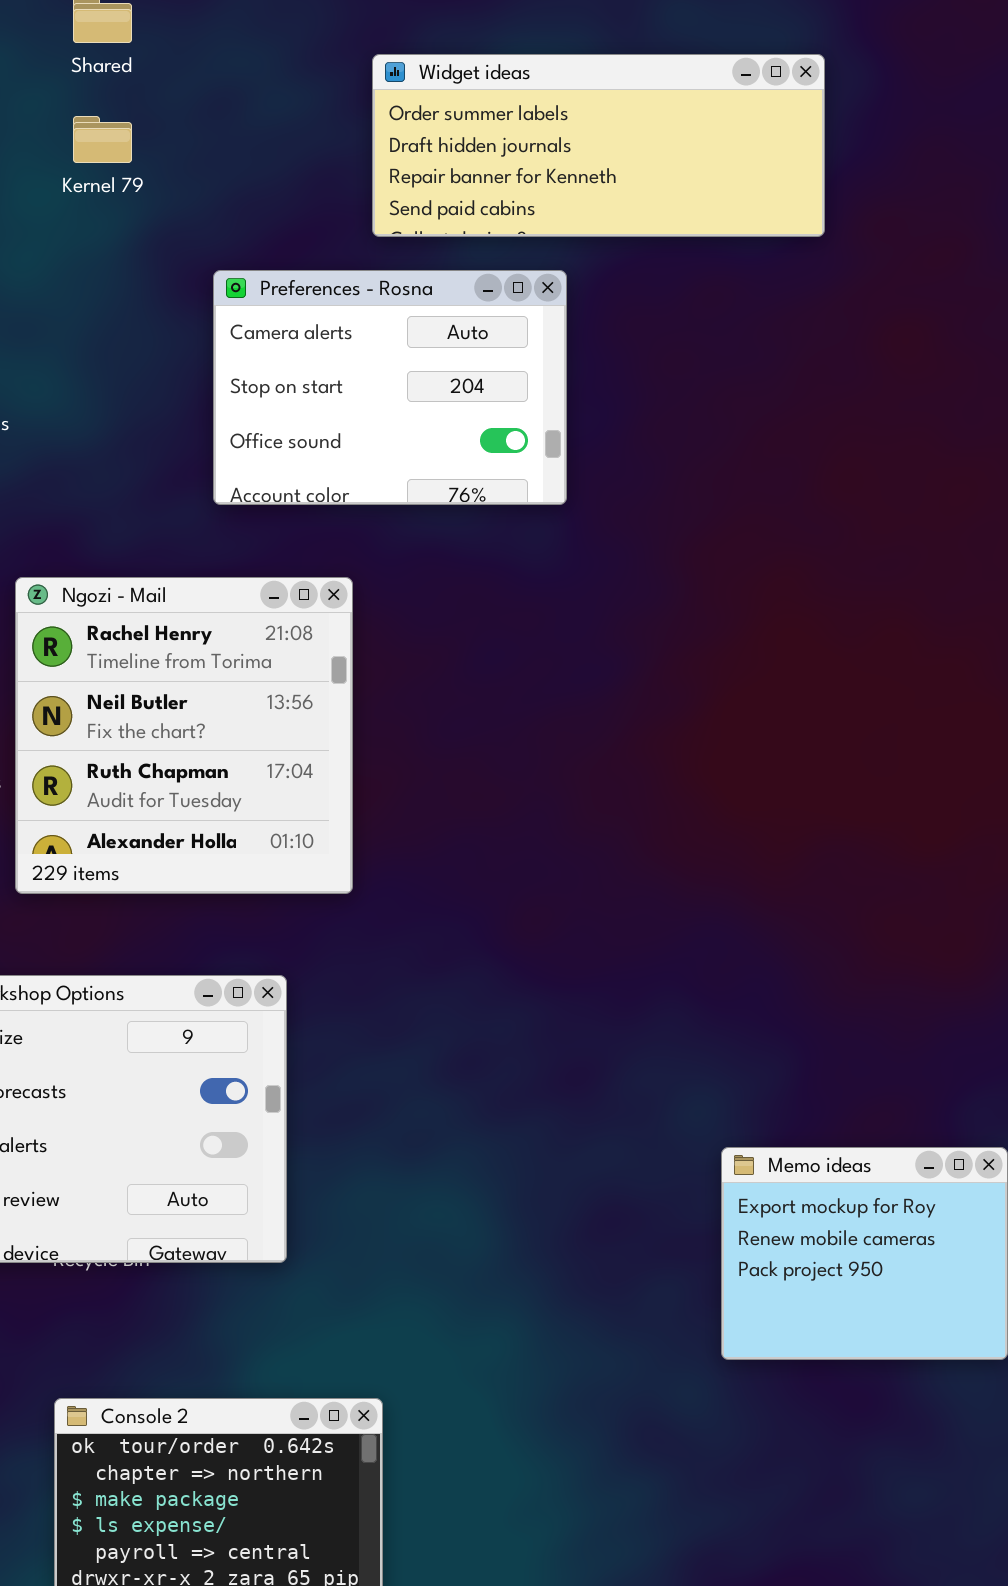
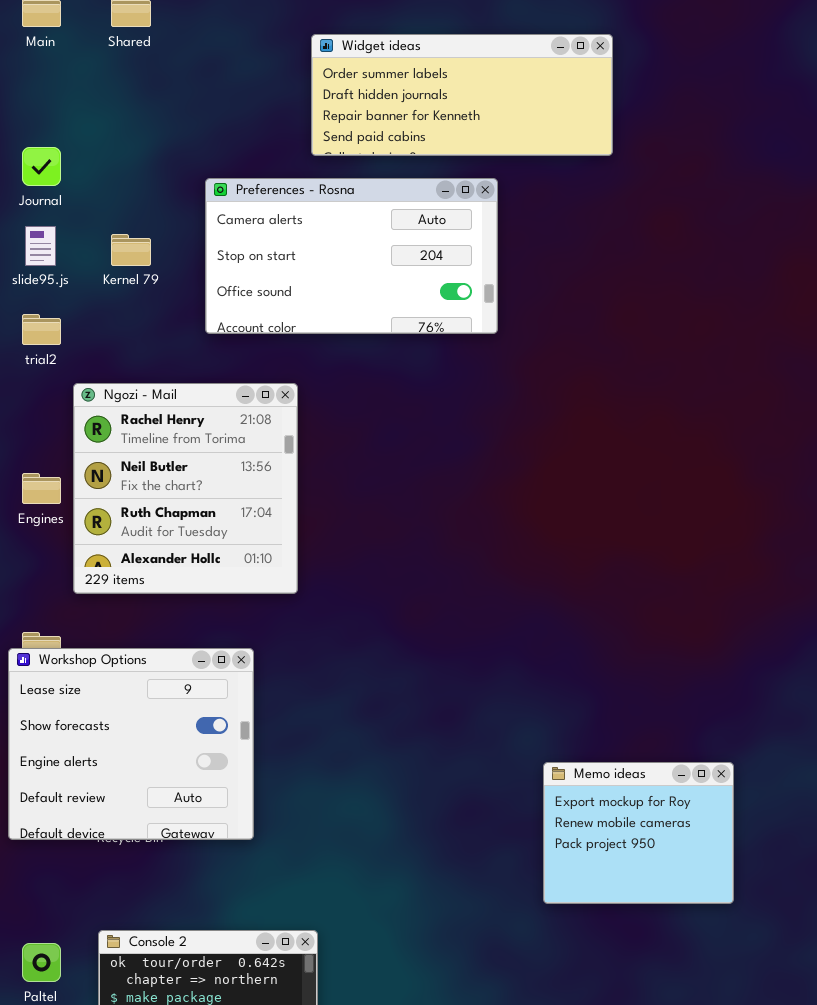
Kernel 79: [73,116,132,163] -> [111,234,151,266], moved
Preferences - Rosna: [213,270,567,505] -> [205,178,498,334], resized

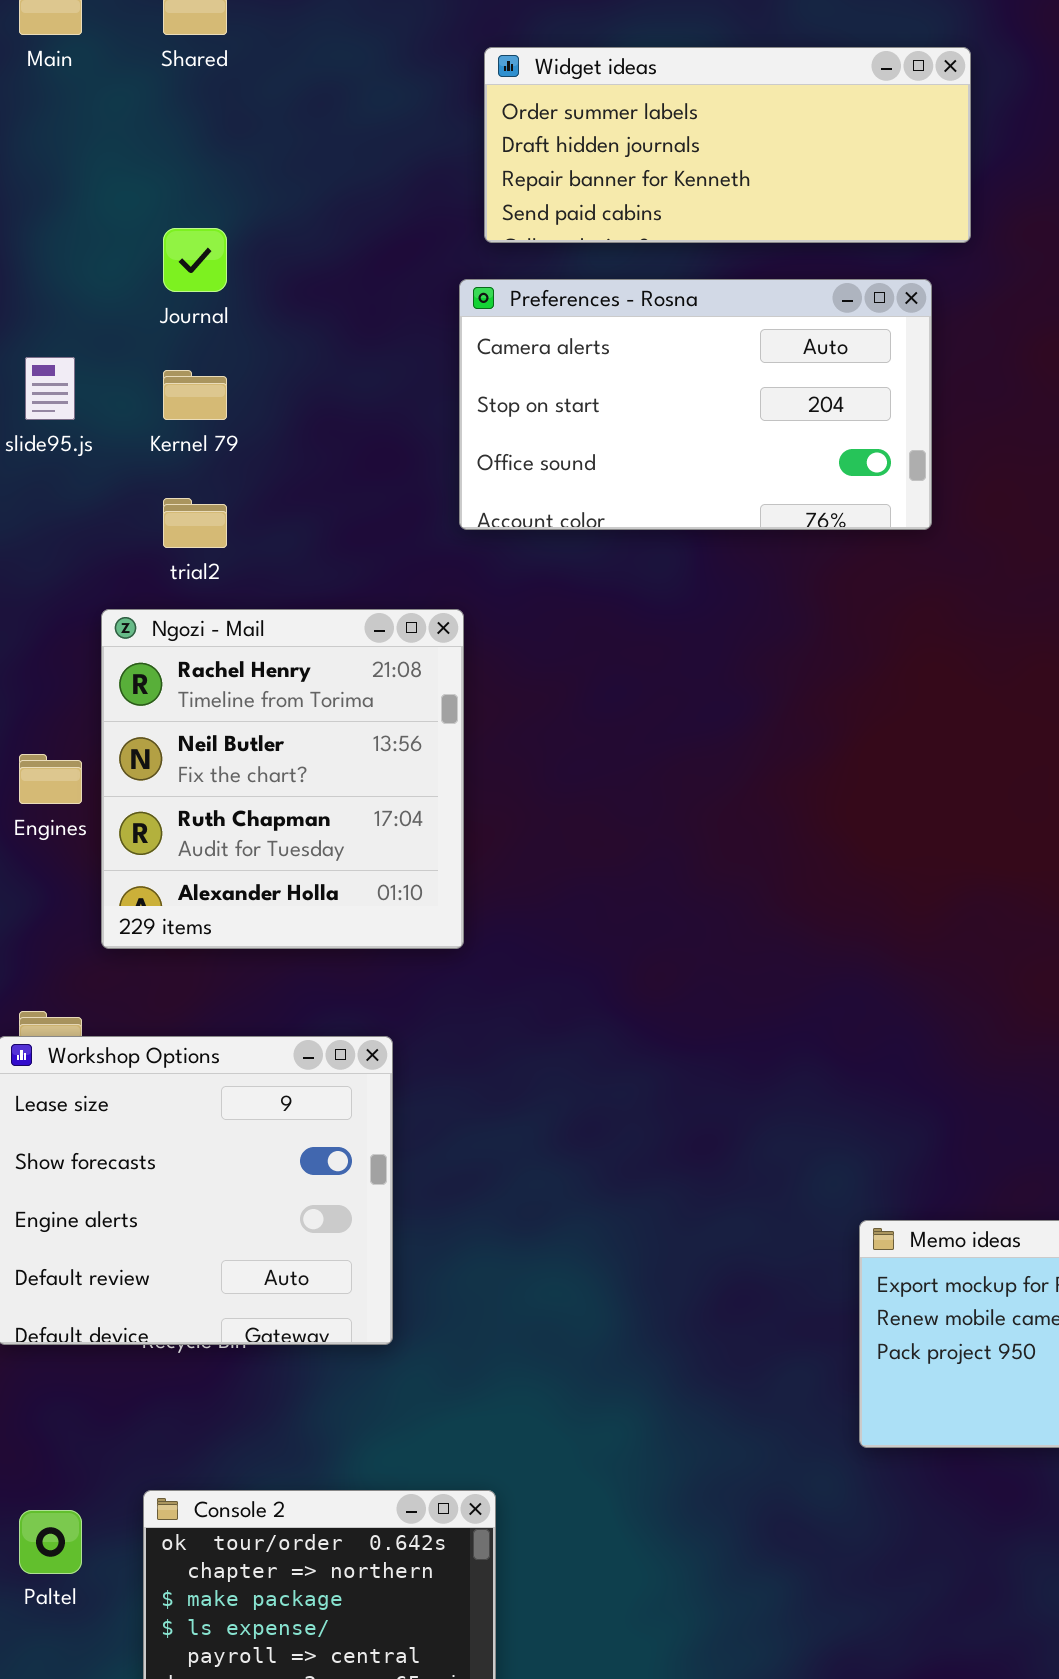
Journal: [22,147,61,186] -> [163,228,227,292], moved
Preferences - Rosna: [205,178,498,334] -> [459,279,932,530], moved
trial2: [22,314,61,345] -> [163,498,227,548], moved

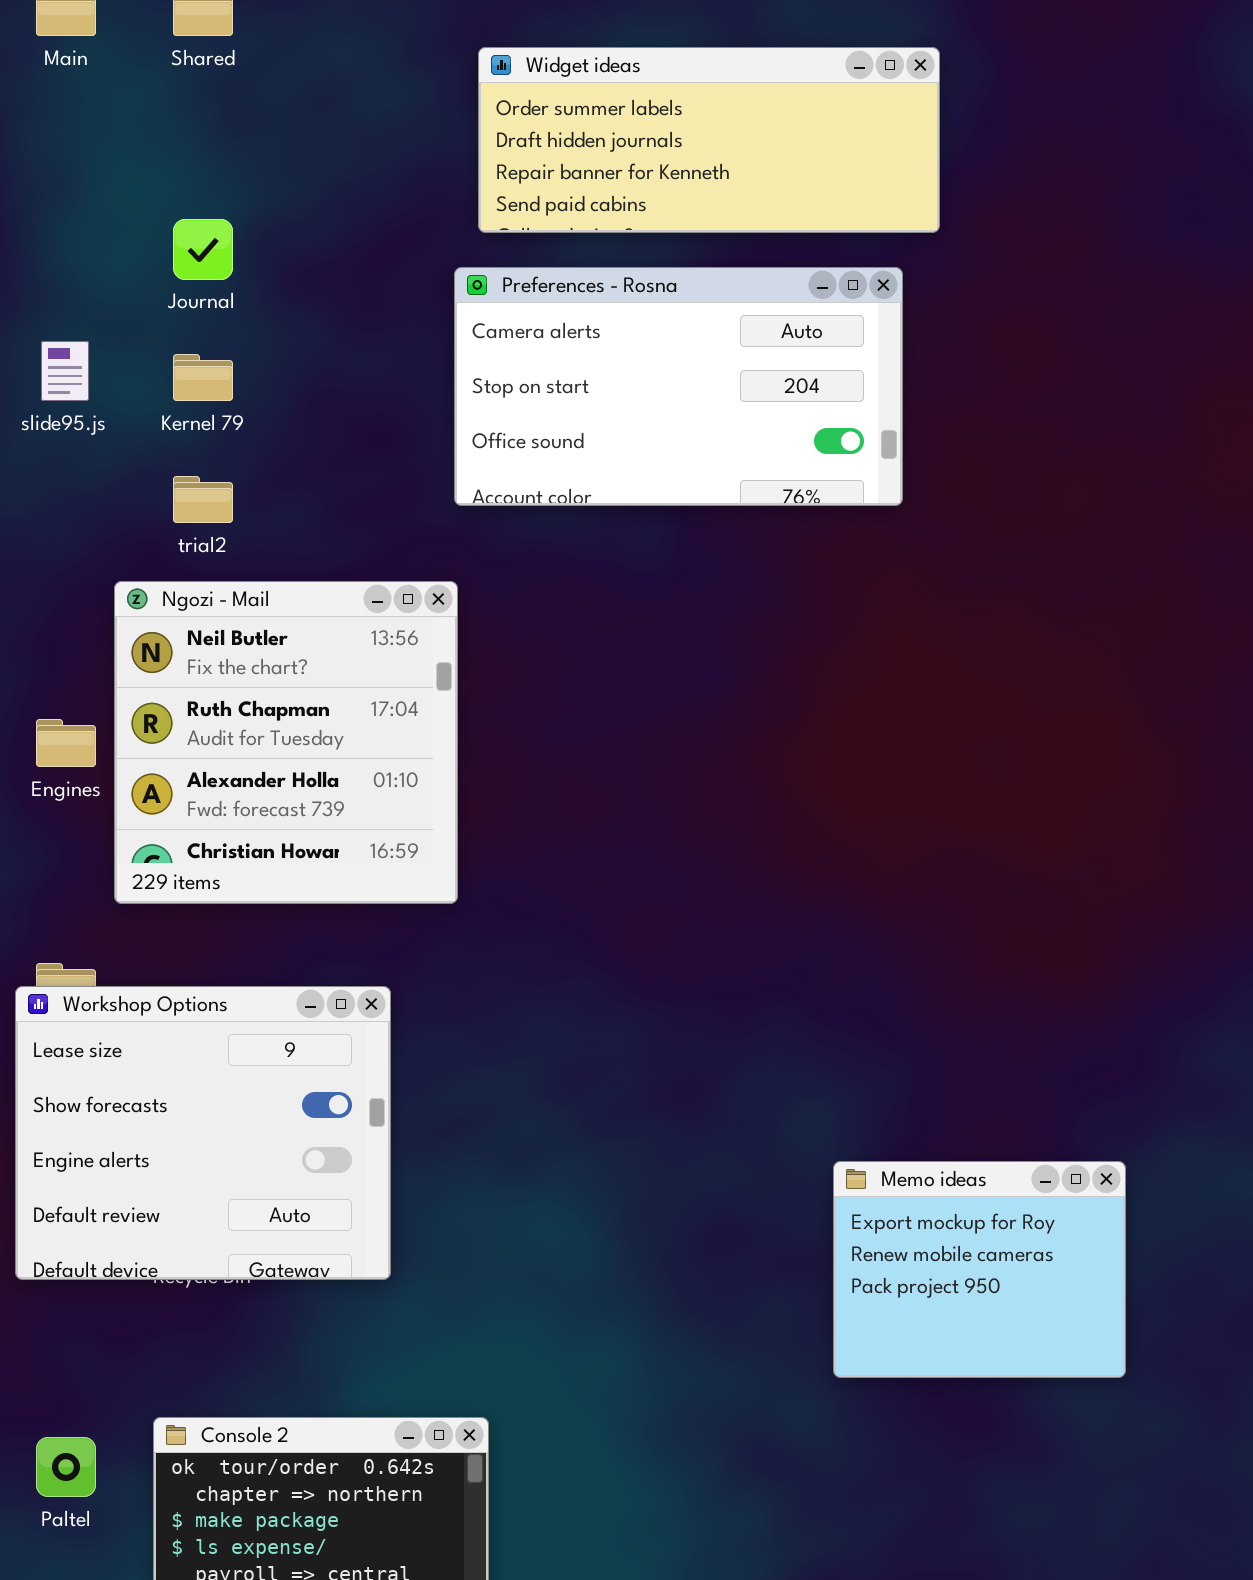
Ngozi - Mail: [101,609,464,949] -> [114,581,458,904], scrolled down 1 row

